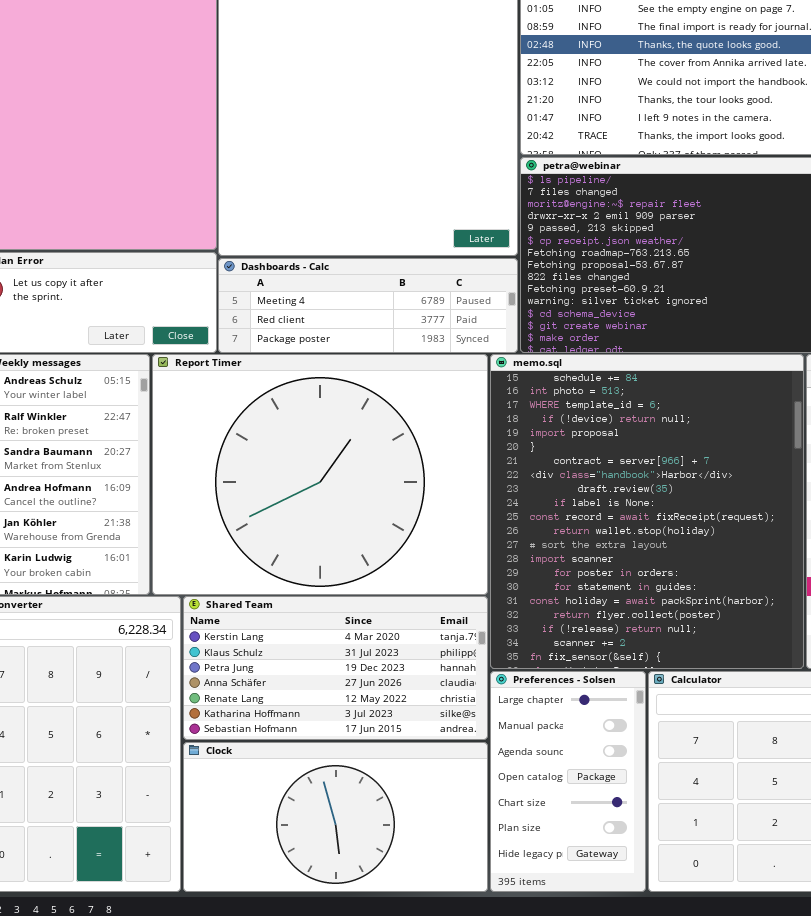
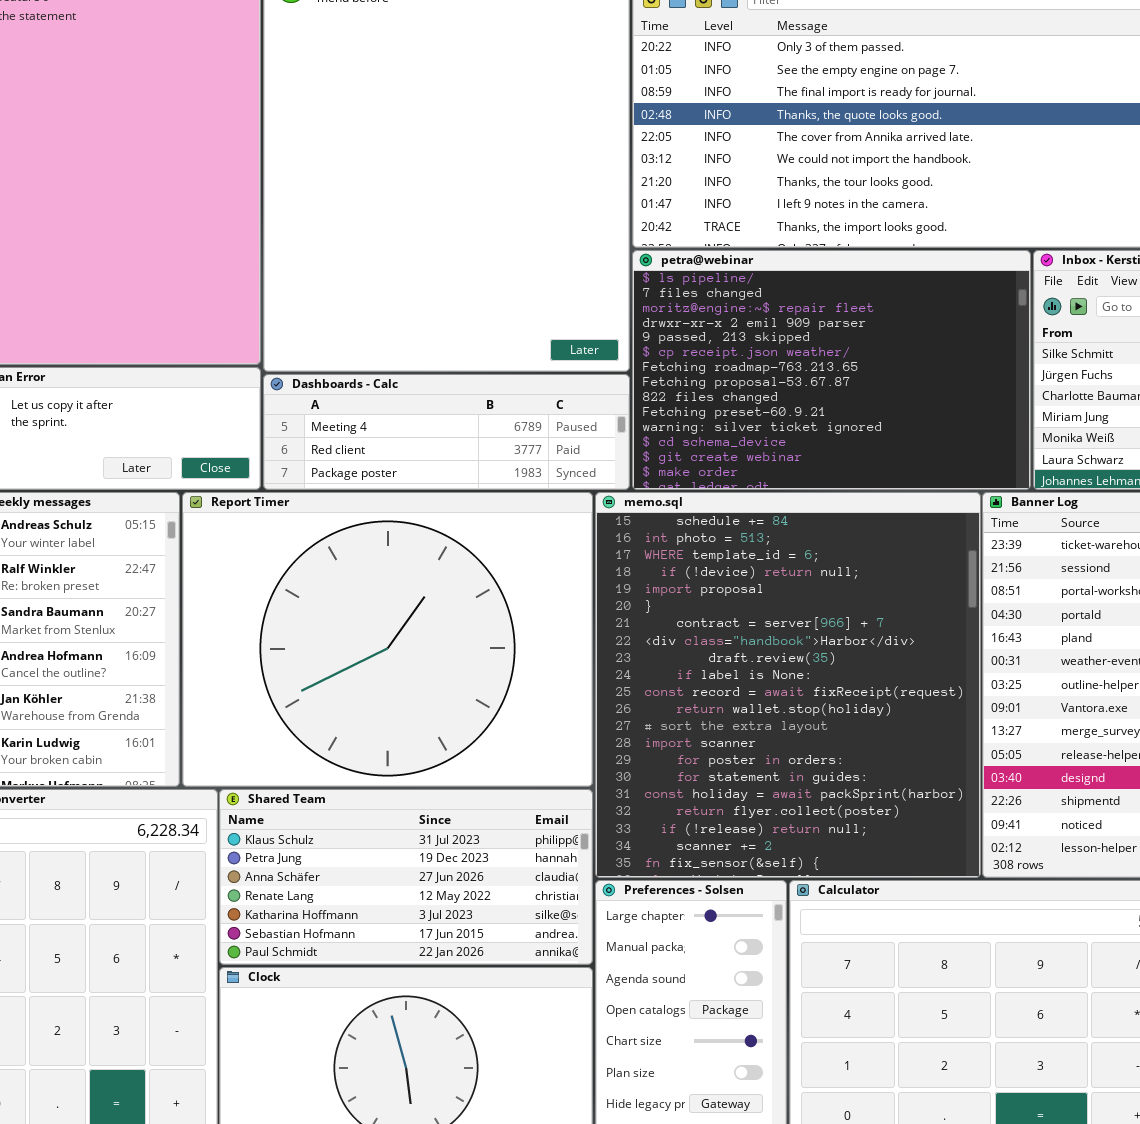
Shared Team: [183,596,488,740] -> [219,789,593,965], scrolled down 1 row

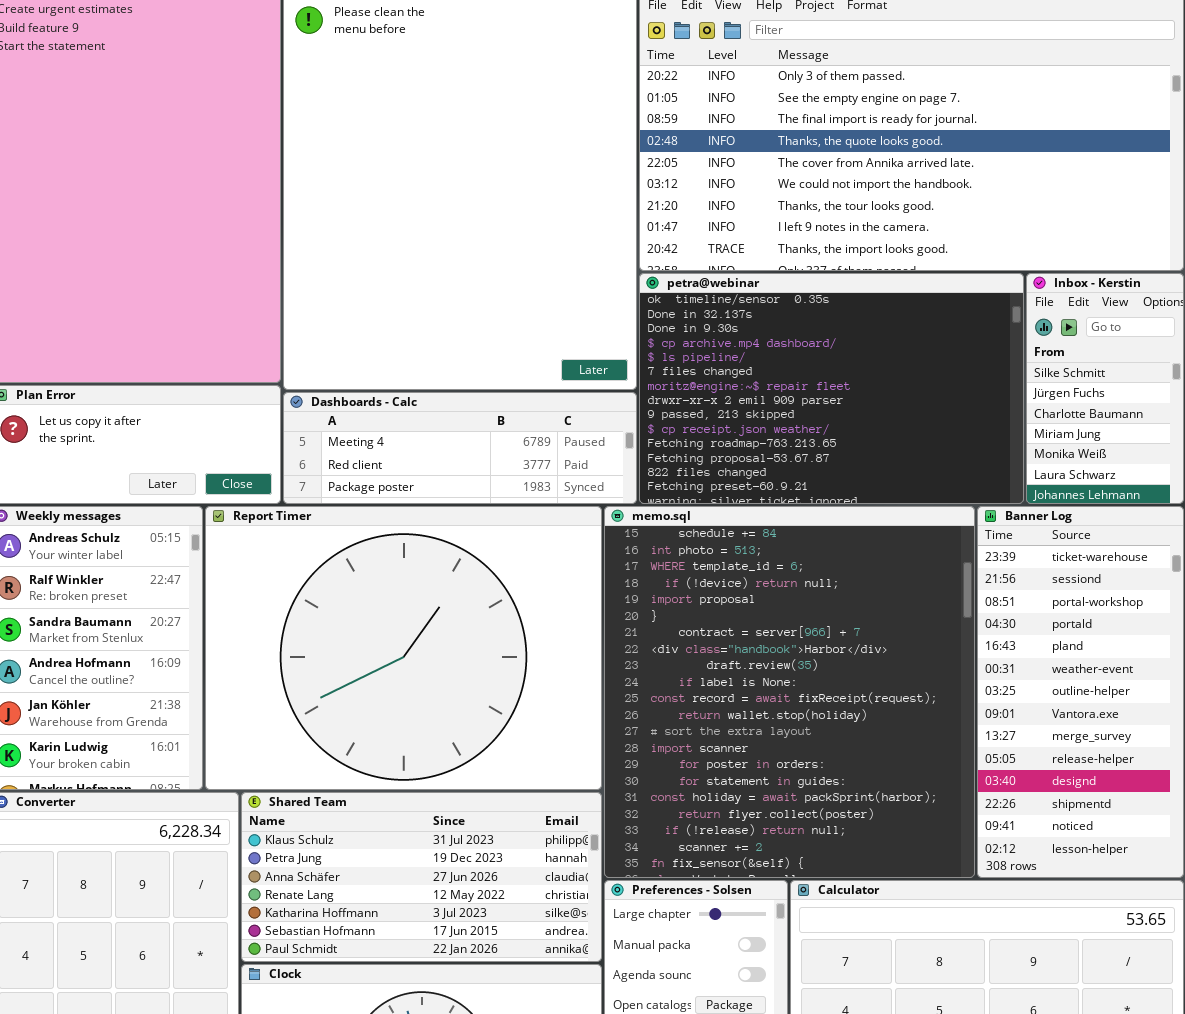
petra@webinar: [632,250,1031,490] -> [639,273,1024,504], scrolled up 4 rows

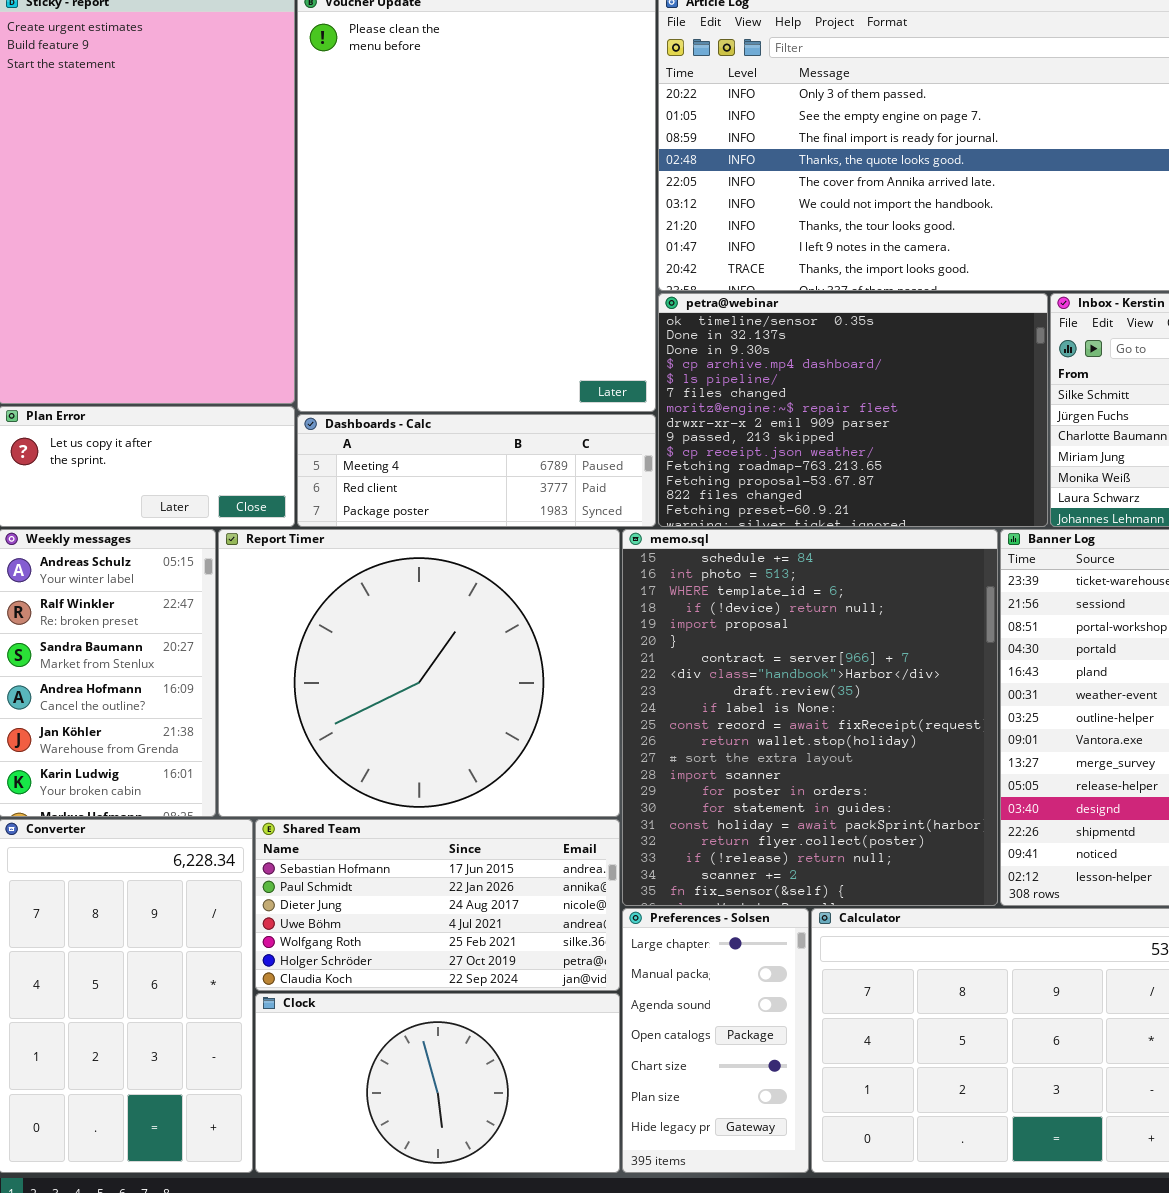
Shared Team: [241,792,602,962] -> [255,819,620,991], scrolled down 5 rows

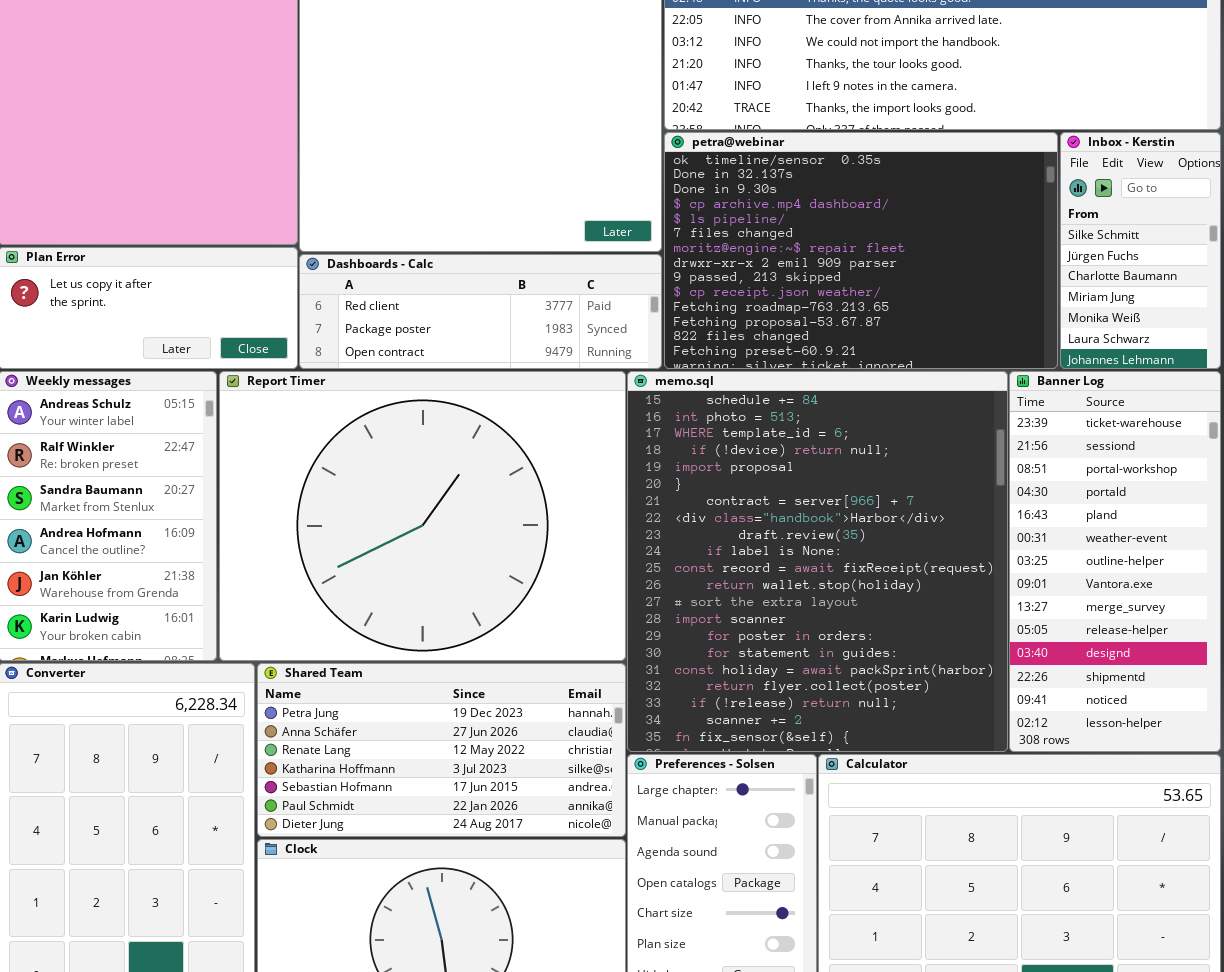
Dashboards - Calc: [297,414,656,527] -> [299,254,662,369], scrolled down 1 row
Shared Team: [255,819,620,991] -> [257,663,626,837], scrolled up 4 rows

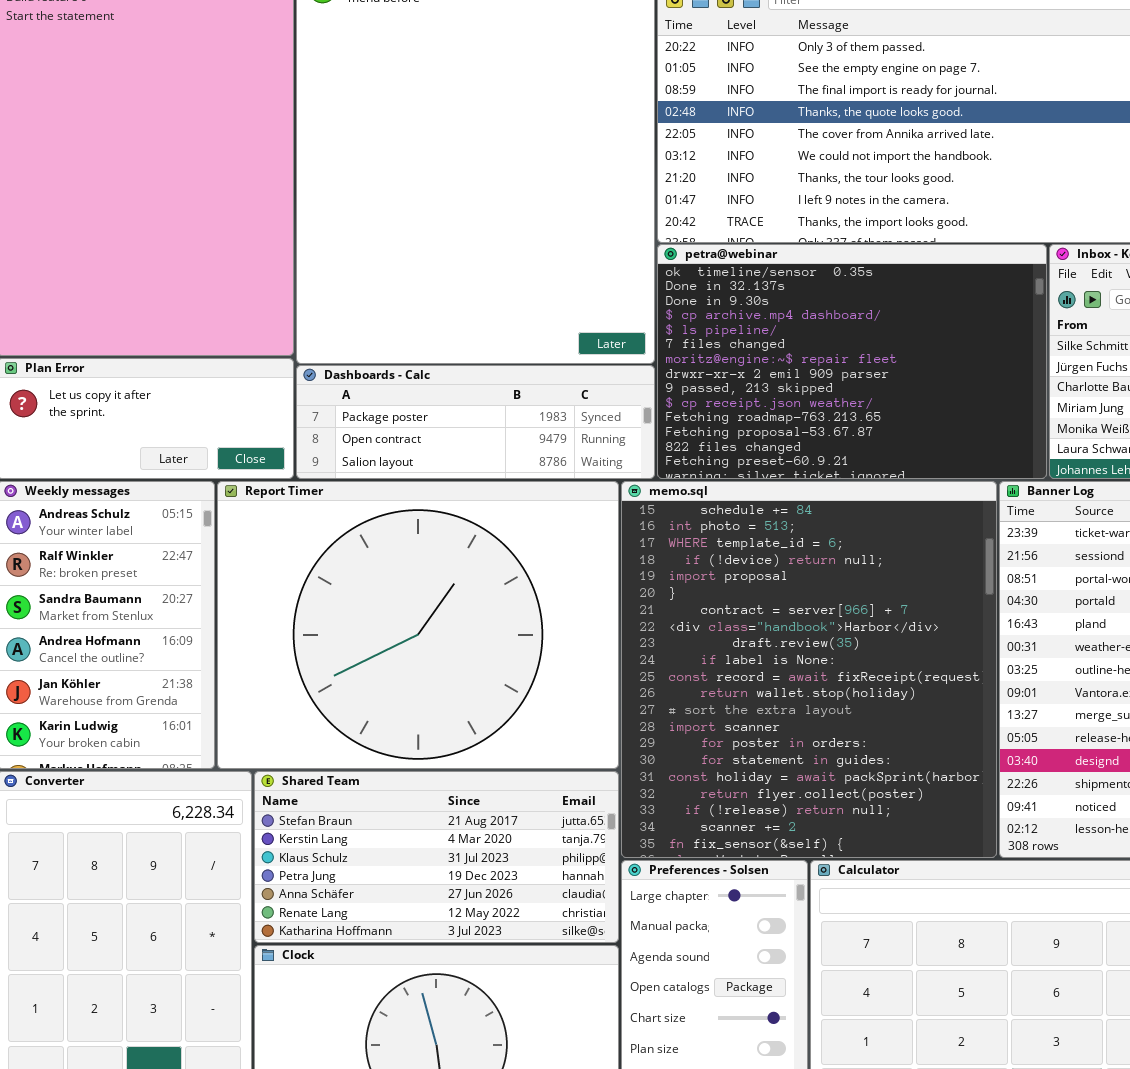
Dashboards - Calc: [299,254,662,369] -> [296,365,655,479], scrolled down 1 row
Shared Team: [257,663,626,837] -> [254,771,619,943], scrolled up 3 rows

